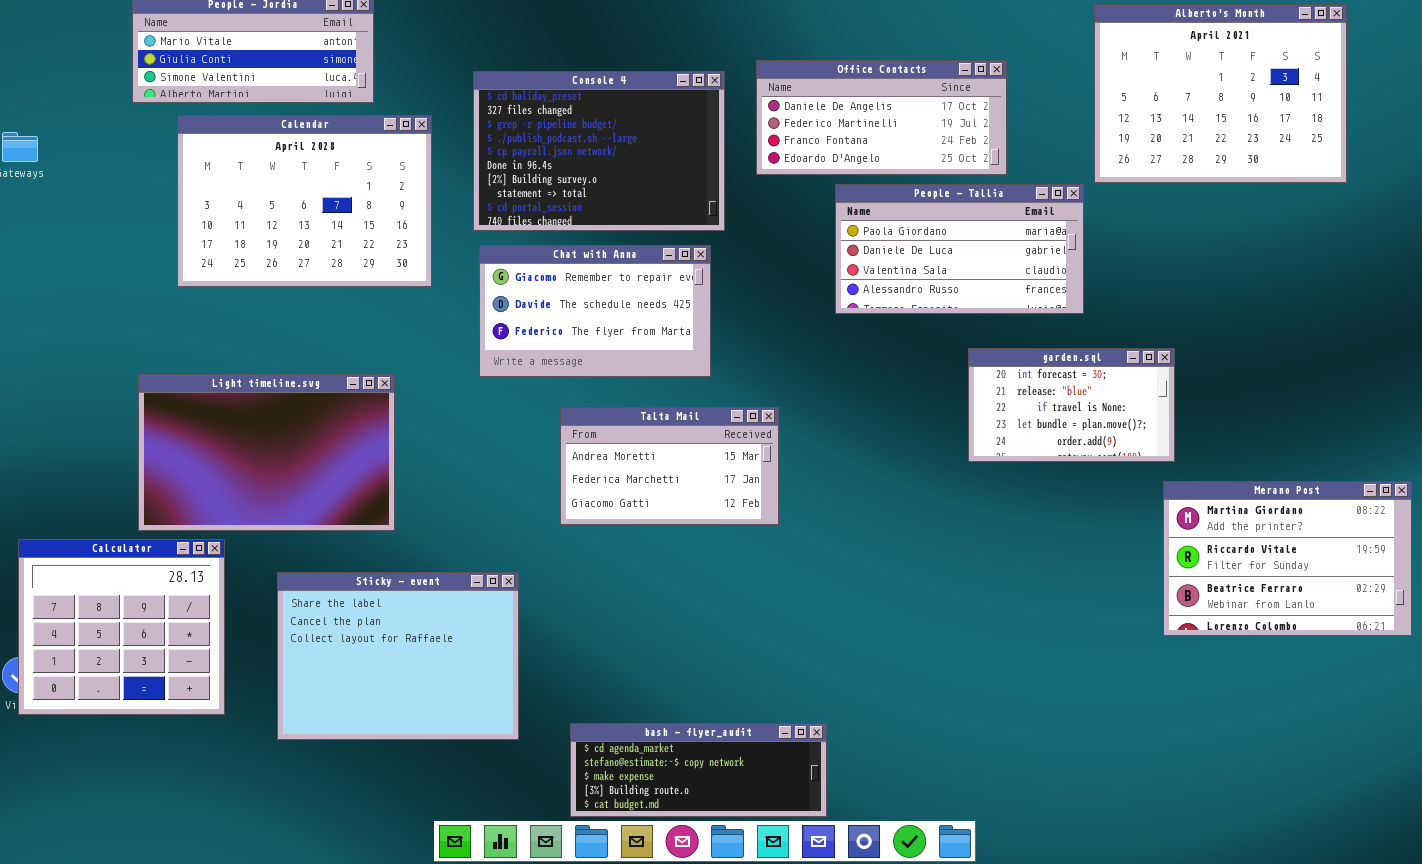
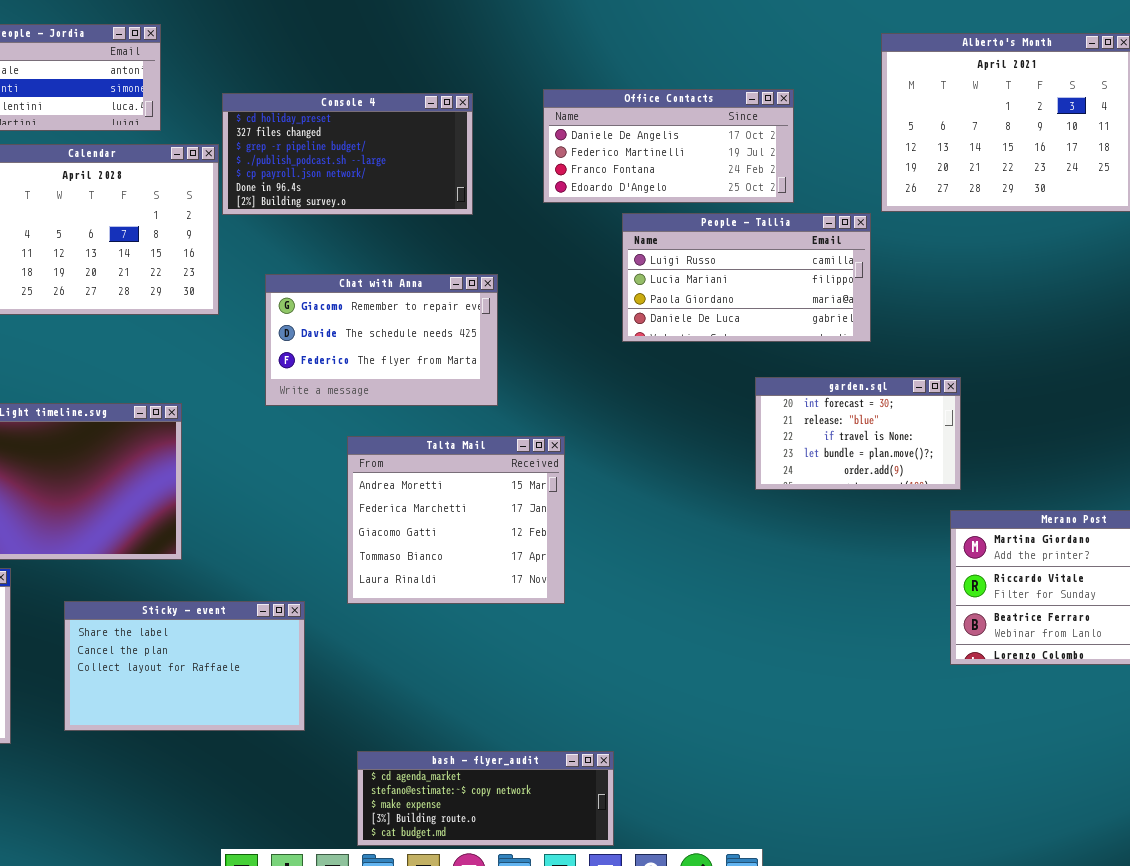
Console 4: [473,71,725,231] -> [222,93,473,215], moved, resized
People - Tallia: [835,184,1084,314] -> [622,213,871,342], scrolled up 2 rows
Talta Mail: [560,407,779,525] -> [347,436,565,604], resized
Sticky - event: [277,572,519,740] -> [64,601,305,731], resized

